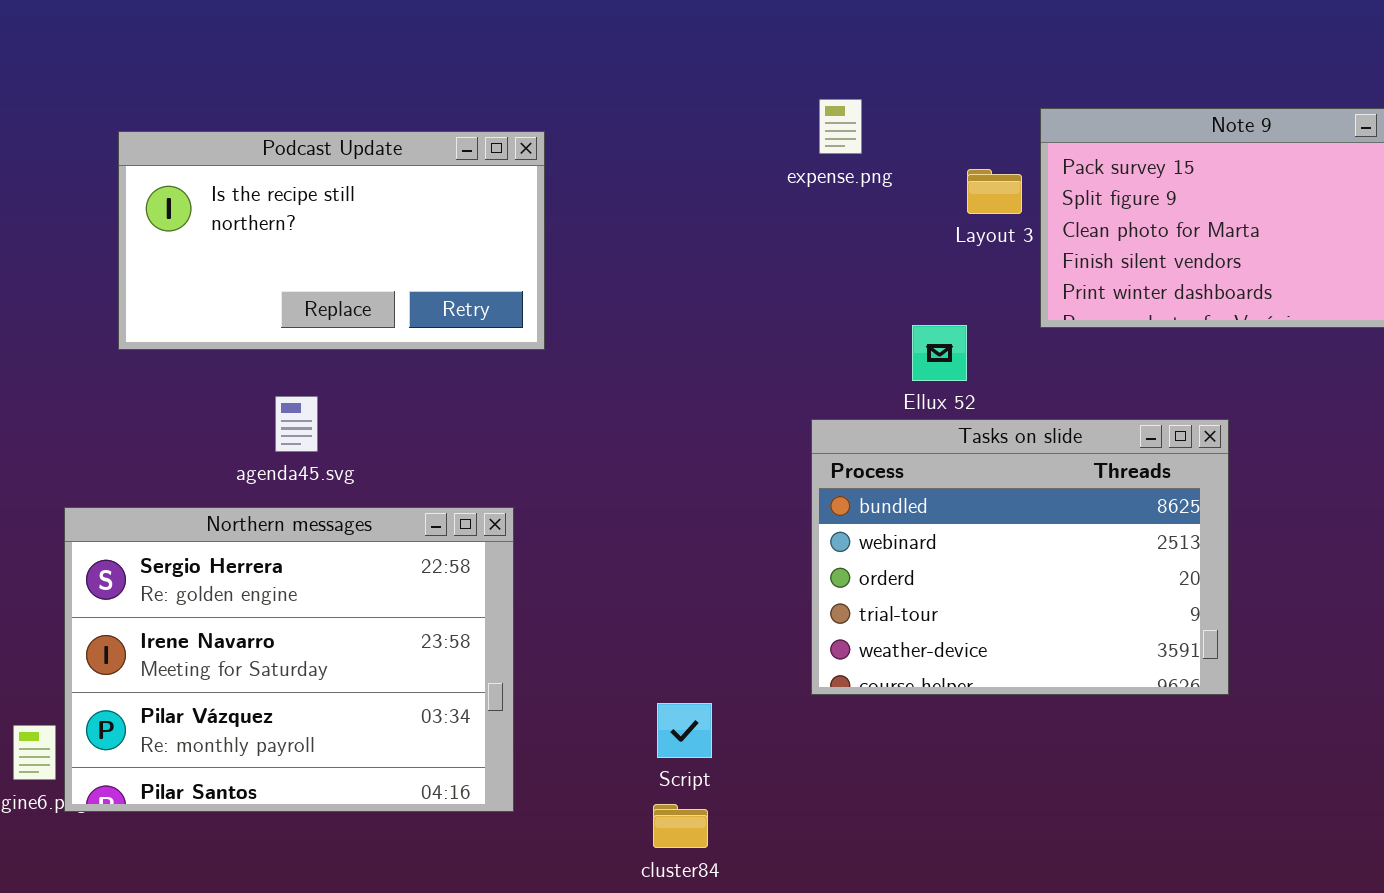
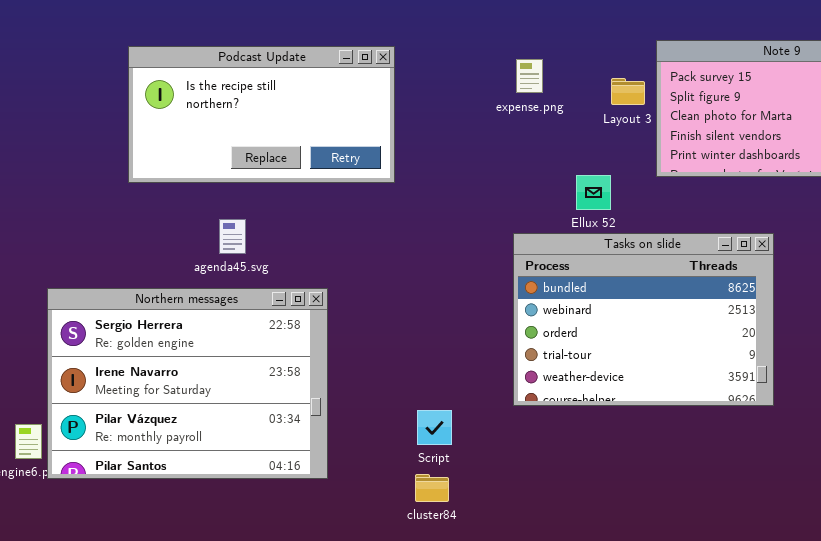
expense.png: [819,99,862,154] -> [516,59,543,93], moved
Podcast Update: [118,131,545,350] -> [128,46,395,183], moved
agenda45.svg: [275,396,318,452] -> [219,219,246,254], moved

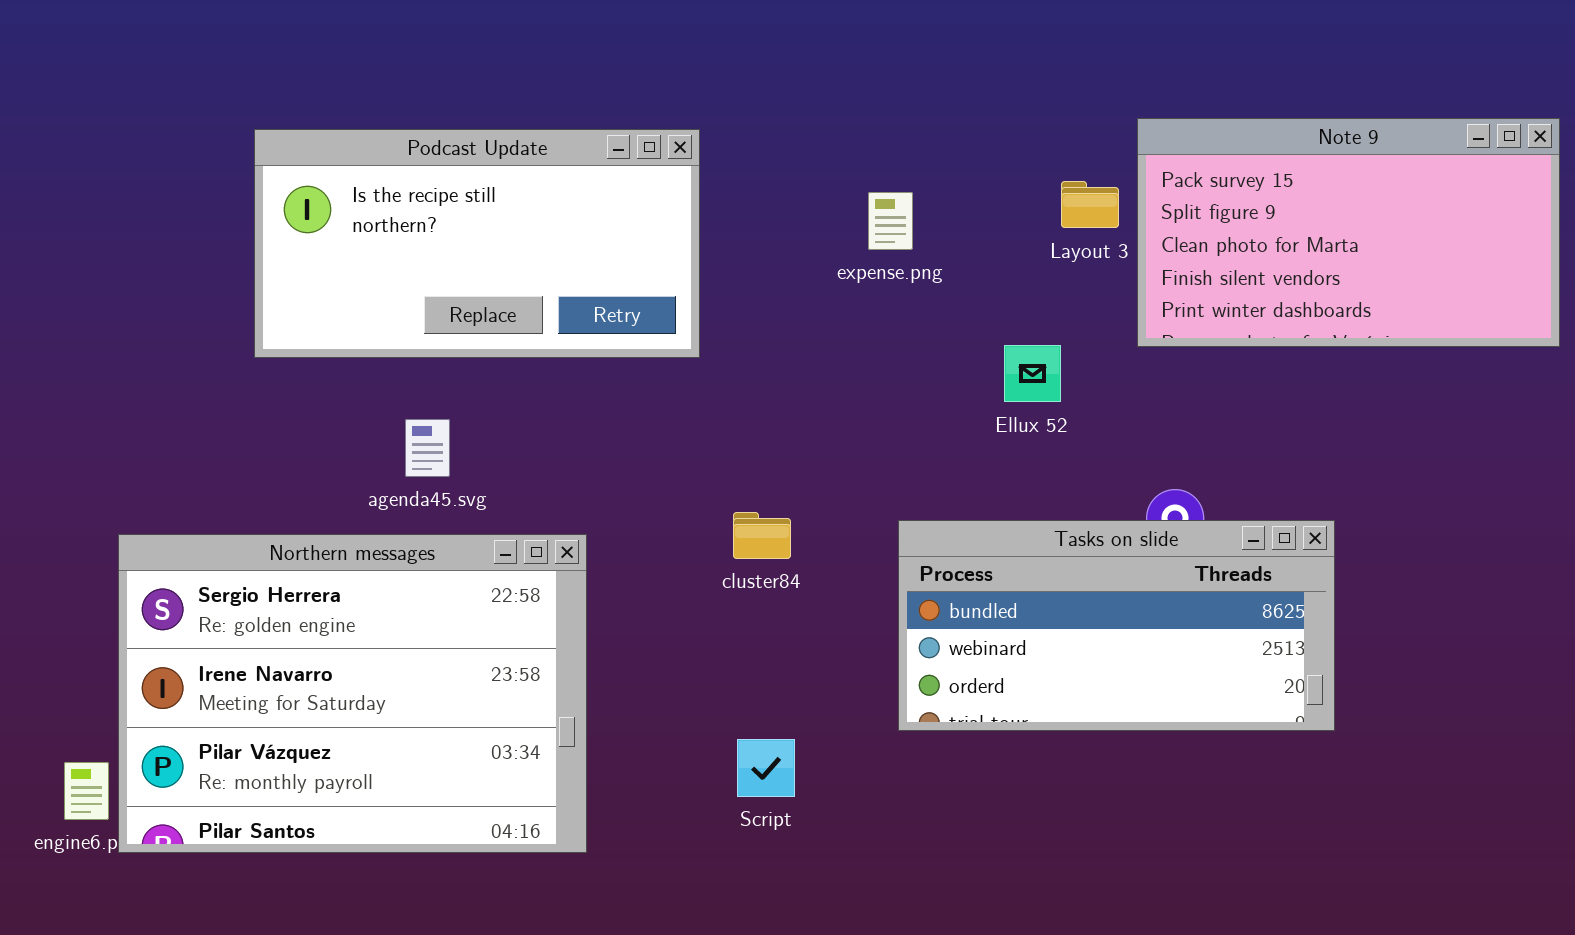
expense.png: [516,59,543,93] -> [868,192,913,250], moved
Tasks on slide: [513,233,774,406] -> [898,520,1335,731], resized
cluster84: [415,474,449,502] -> [733,512,791,559], moved

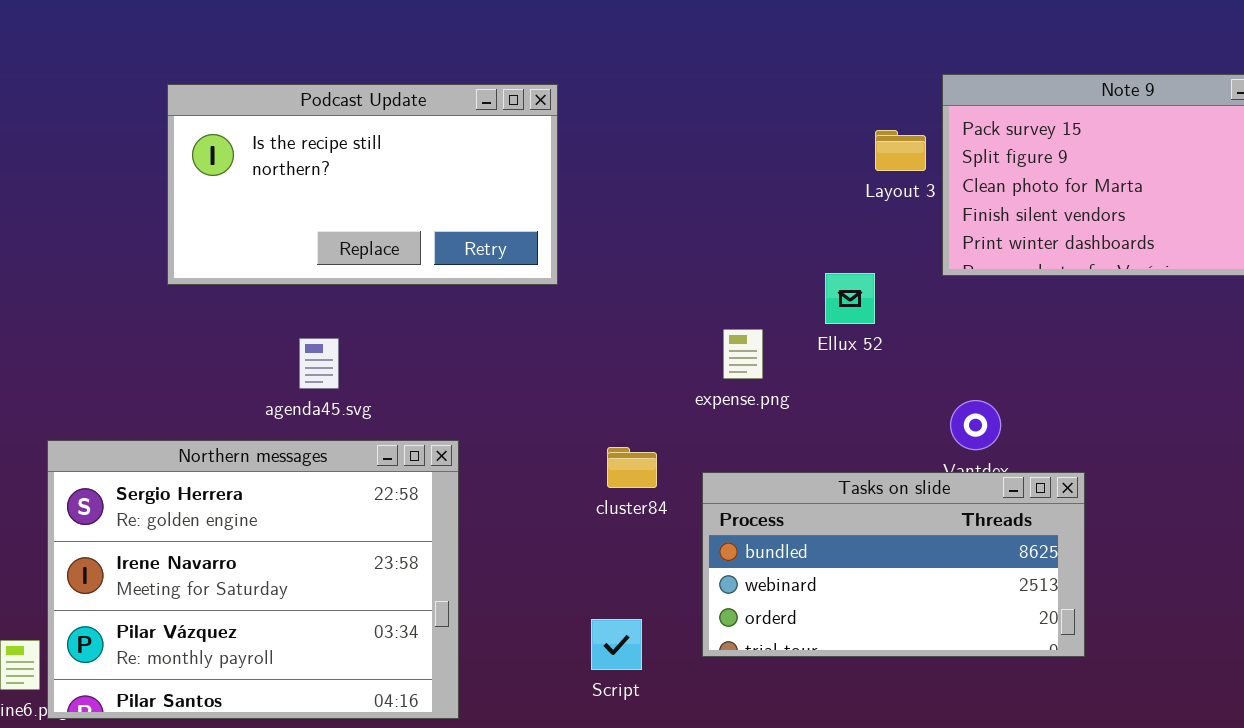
expense.png: [868,192,913,250] -> [723,329,763,379], moved
cluster84: [733,512,791,559] -> [607,447,657,488], moved
Tasks on slide: [898,520,1335,731] -> [702,472,1085,657], moved

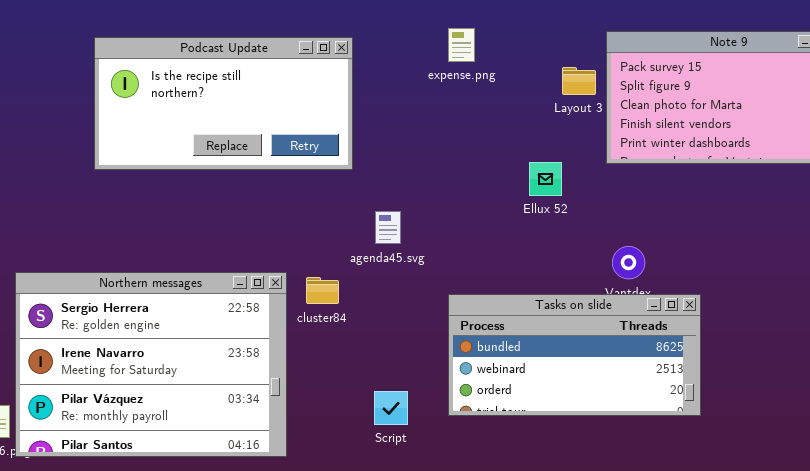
expense.png: [723,329,763,379] -> [448,28,475,62], moved
agenda45.svg: [299,338,339,389] -> [375,211,401,244], moved
cluster84: [607,447,657,488] -> [306,277,339,304], moved

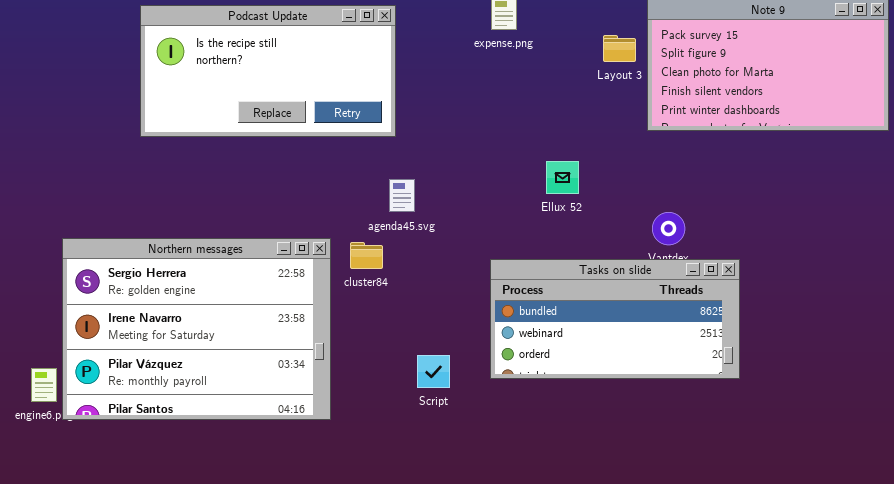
Ellux 52: [529,162,562,196] -> [546,161,579,194], moved
agenda45.svg: [375,211,401,244] -> [389,179,415,212], moved

